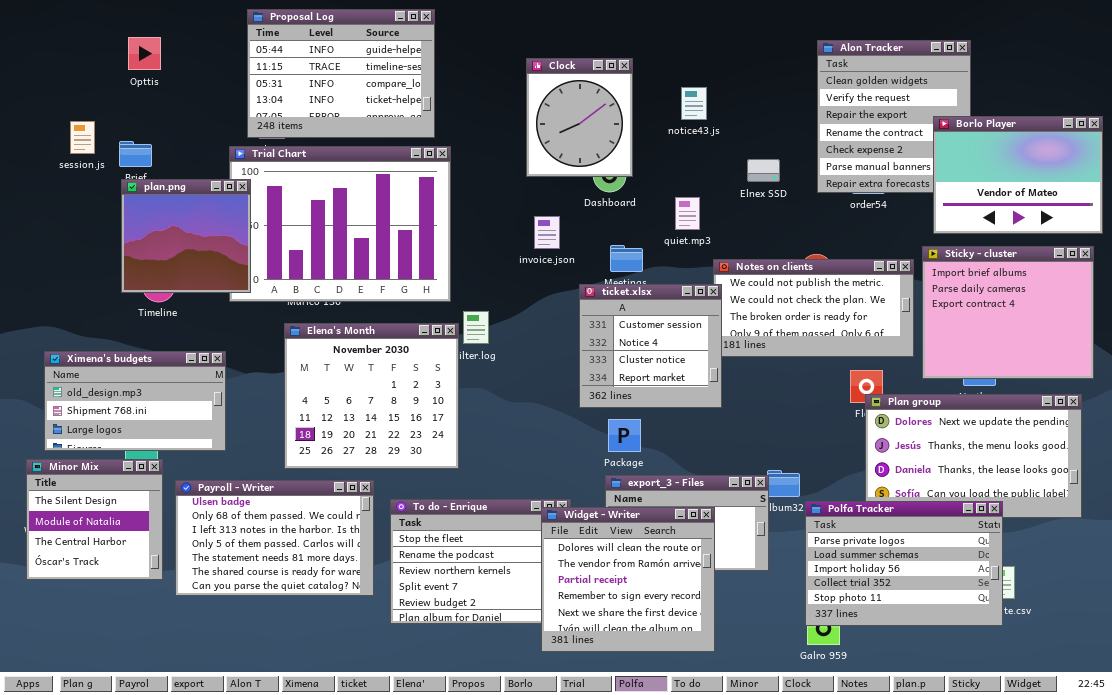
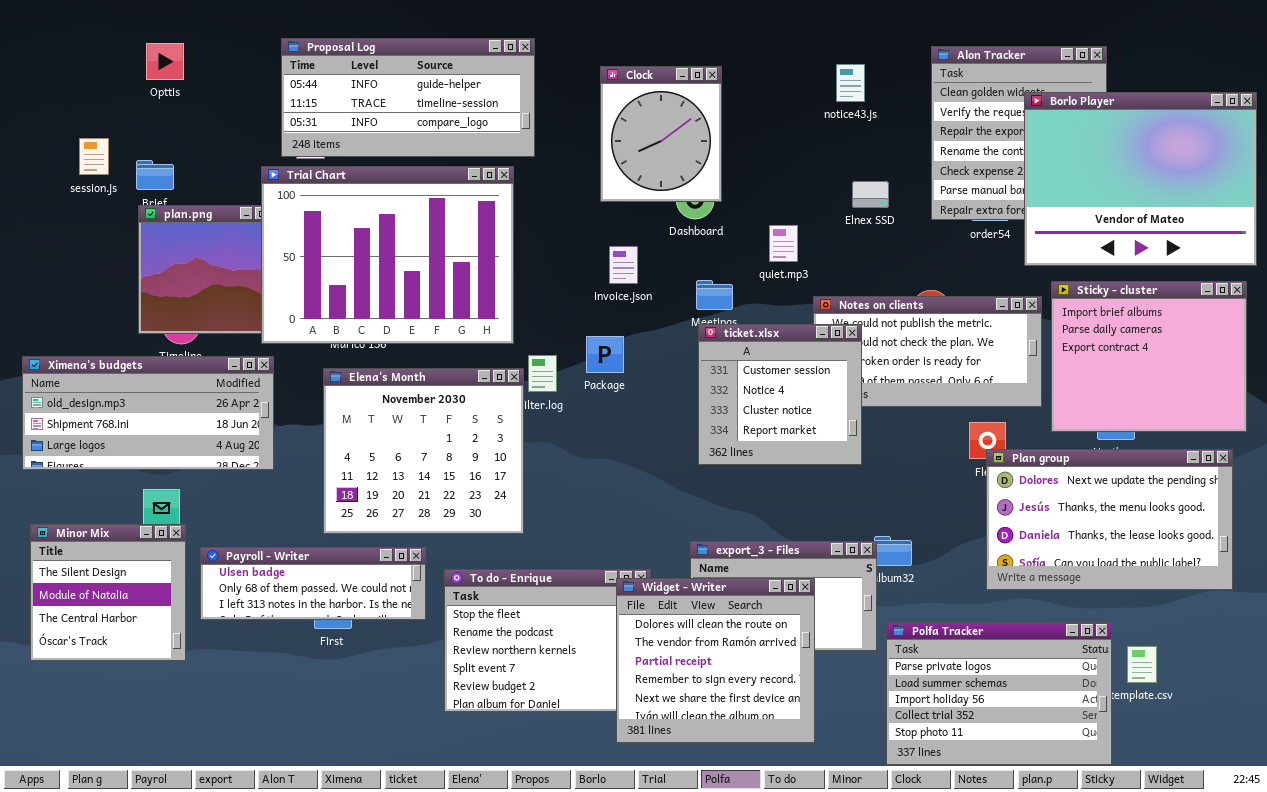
Proposal Log: [247,9,435,138] -> [281,38,535,157], resized
notice43.js: [681,87,707,120] -> [836,64,865,102], moved
Borlo Player: [933,116,1103,234] -> [1024,92,1257,266], resized
Trial Chart: [229,146,451,302] -> [261,166,514,344], raised
ticket.xlsx: [579,284,722,408] -> [698,324,862,465], moved
Ximena's budgets: [44,351,226,451] -> [22,356,274,470], moved, resized
Package: [608,419,641,452] -> [586,336,624,373], moved
Payroll - Writer: [175,480,374,596] -> [200,547,426,620], resized
Polfa Tracker: [805,501,1003,626] -> [886,622,1112,765], moved

